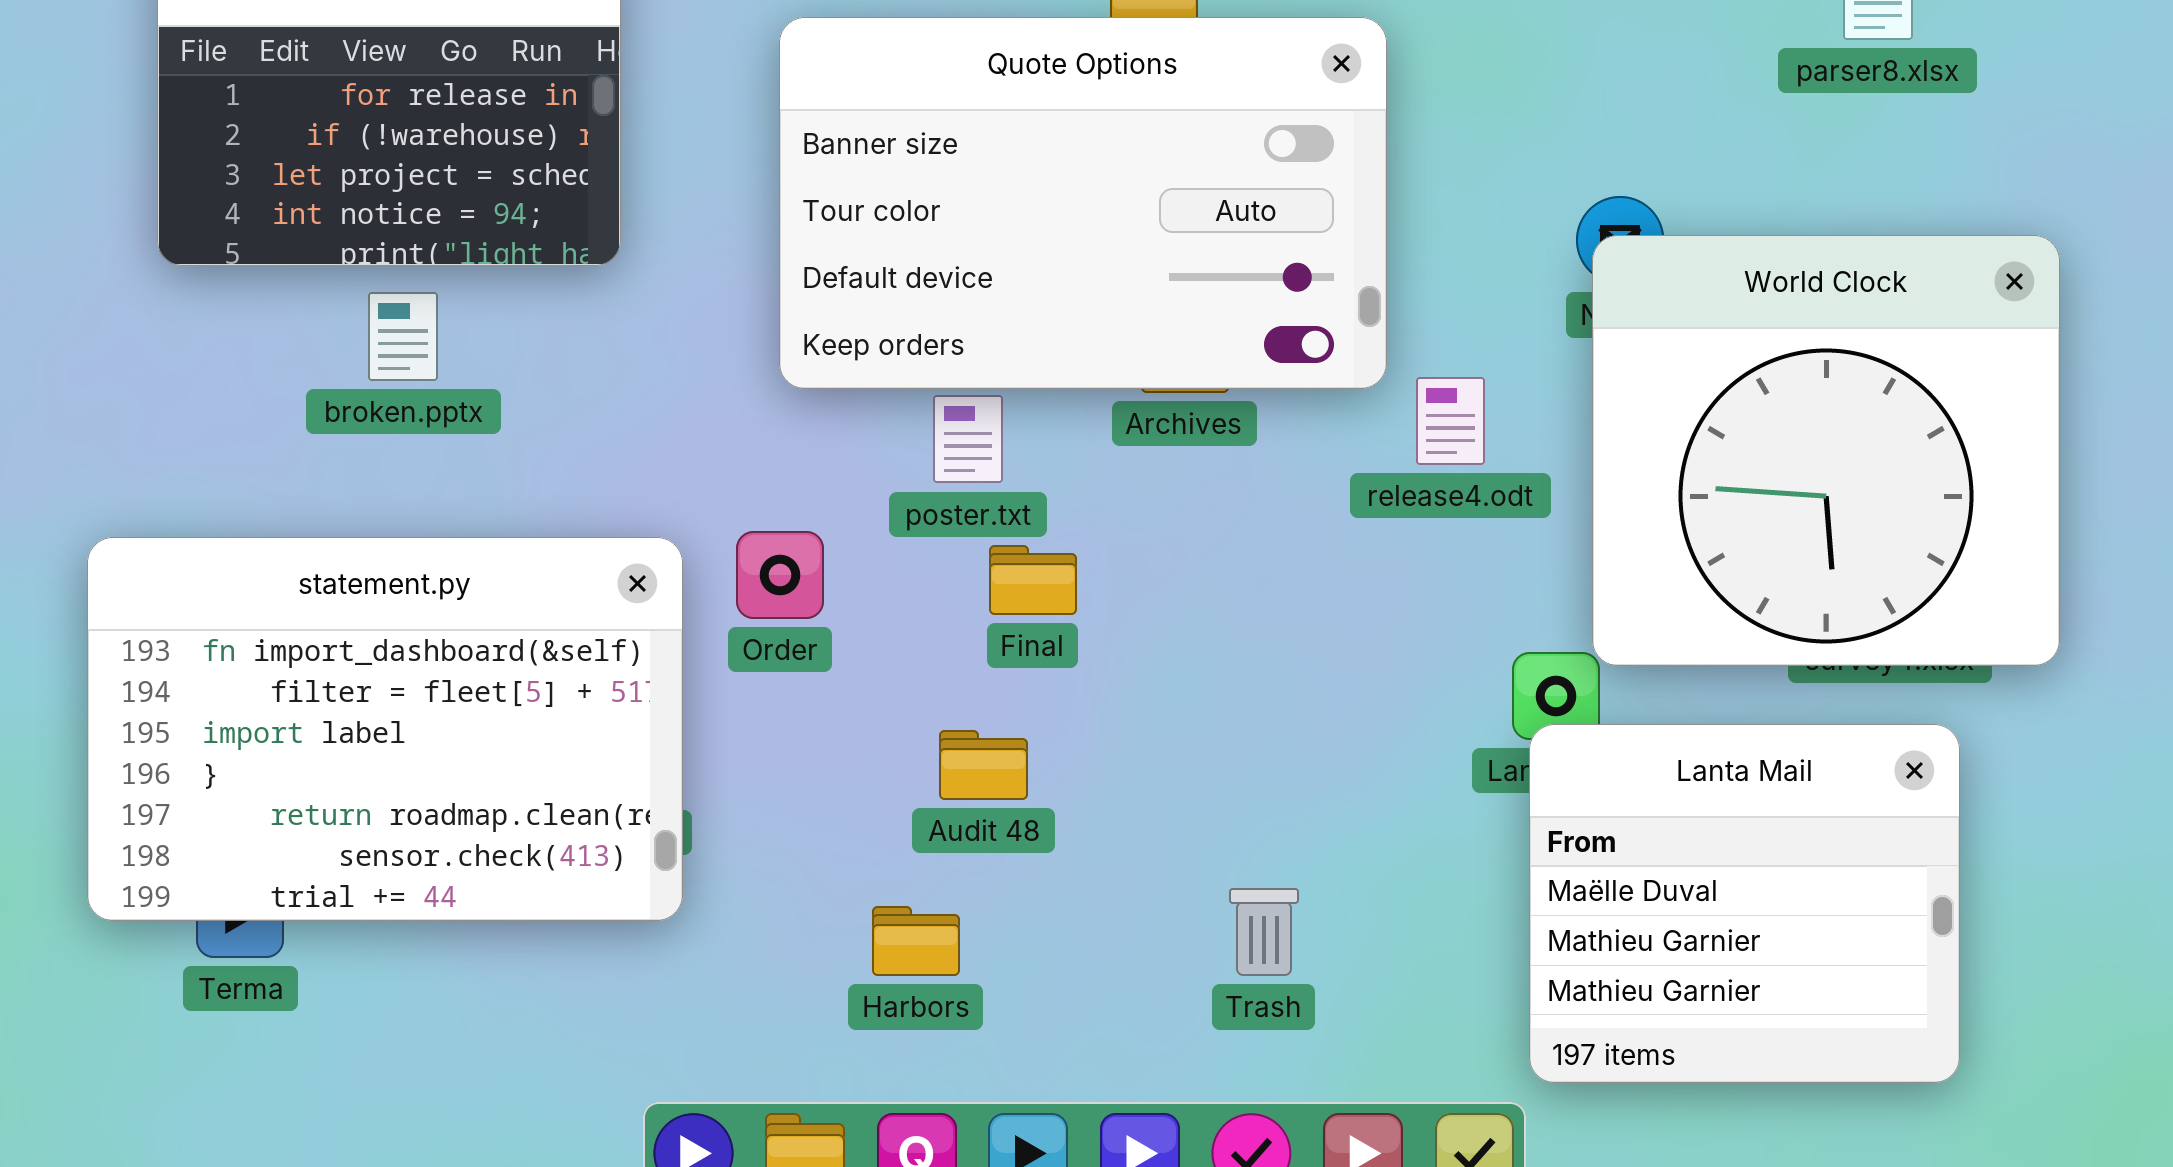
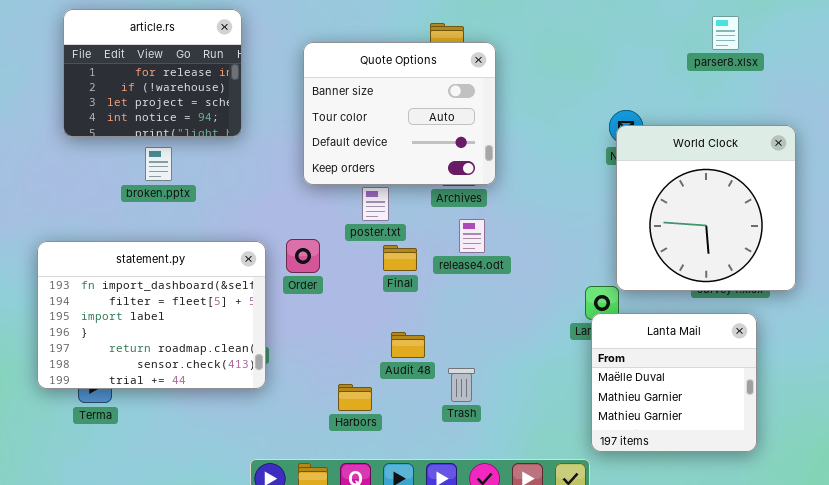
Quote Options: [779,17,1387,389] -> [303,42,496,185], resized
release4.odt: [1416,377,1485,465] -> [459,219,485,253], moved
Audit 48: [939,730,1028,800] -> [391,332,425,358], moved
Trash: [1229,888,1299,976] -> [448,368,475,402], moved

